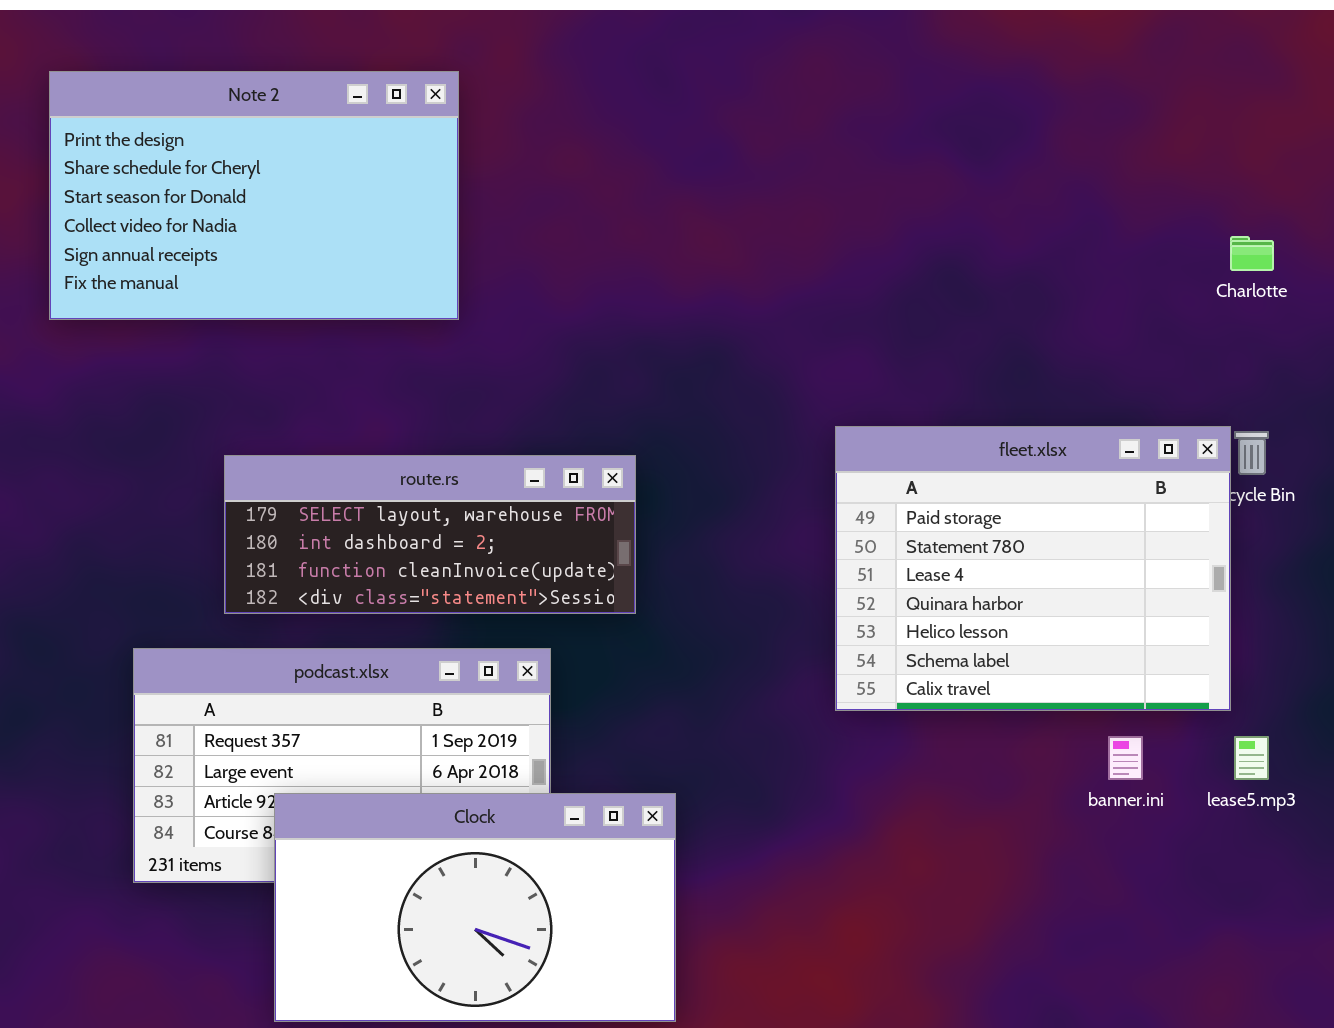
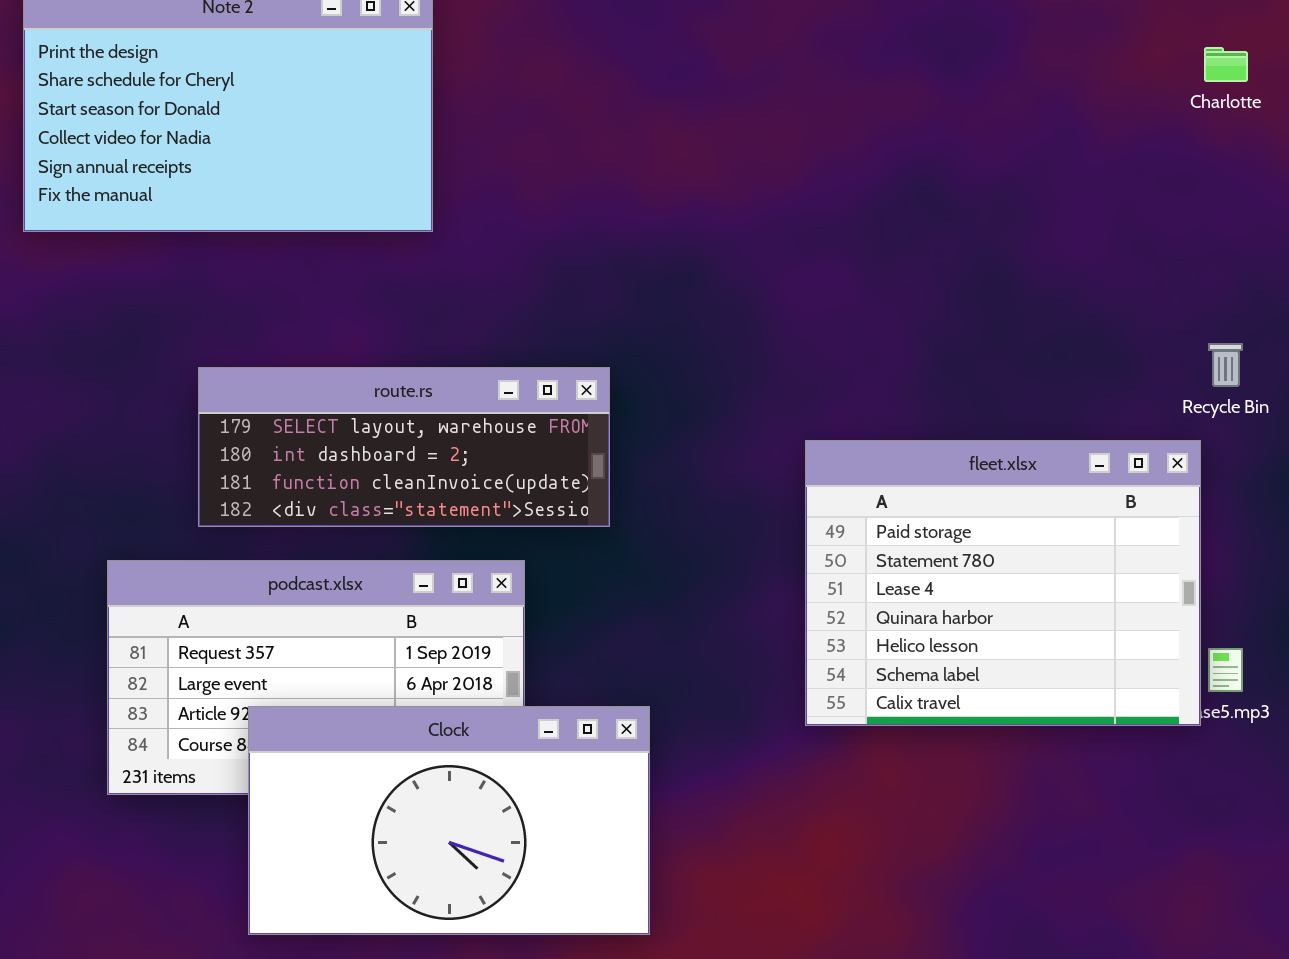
Charlotte: [1230,236,1274,271] -> [1204,47,1248,82], moved
fleet.xlsx: [835,426,1231,711] -> [805,440,1201,726], moved

